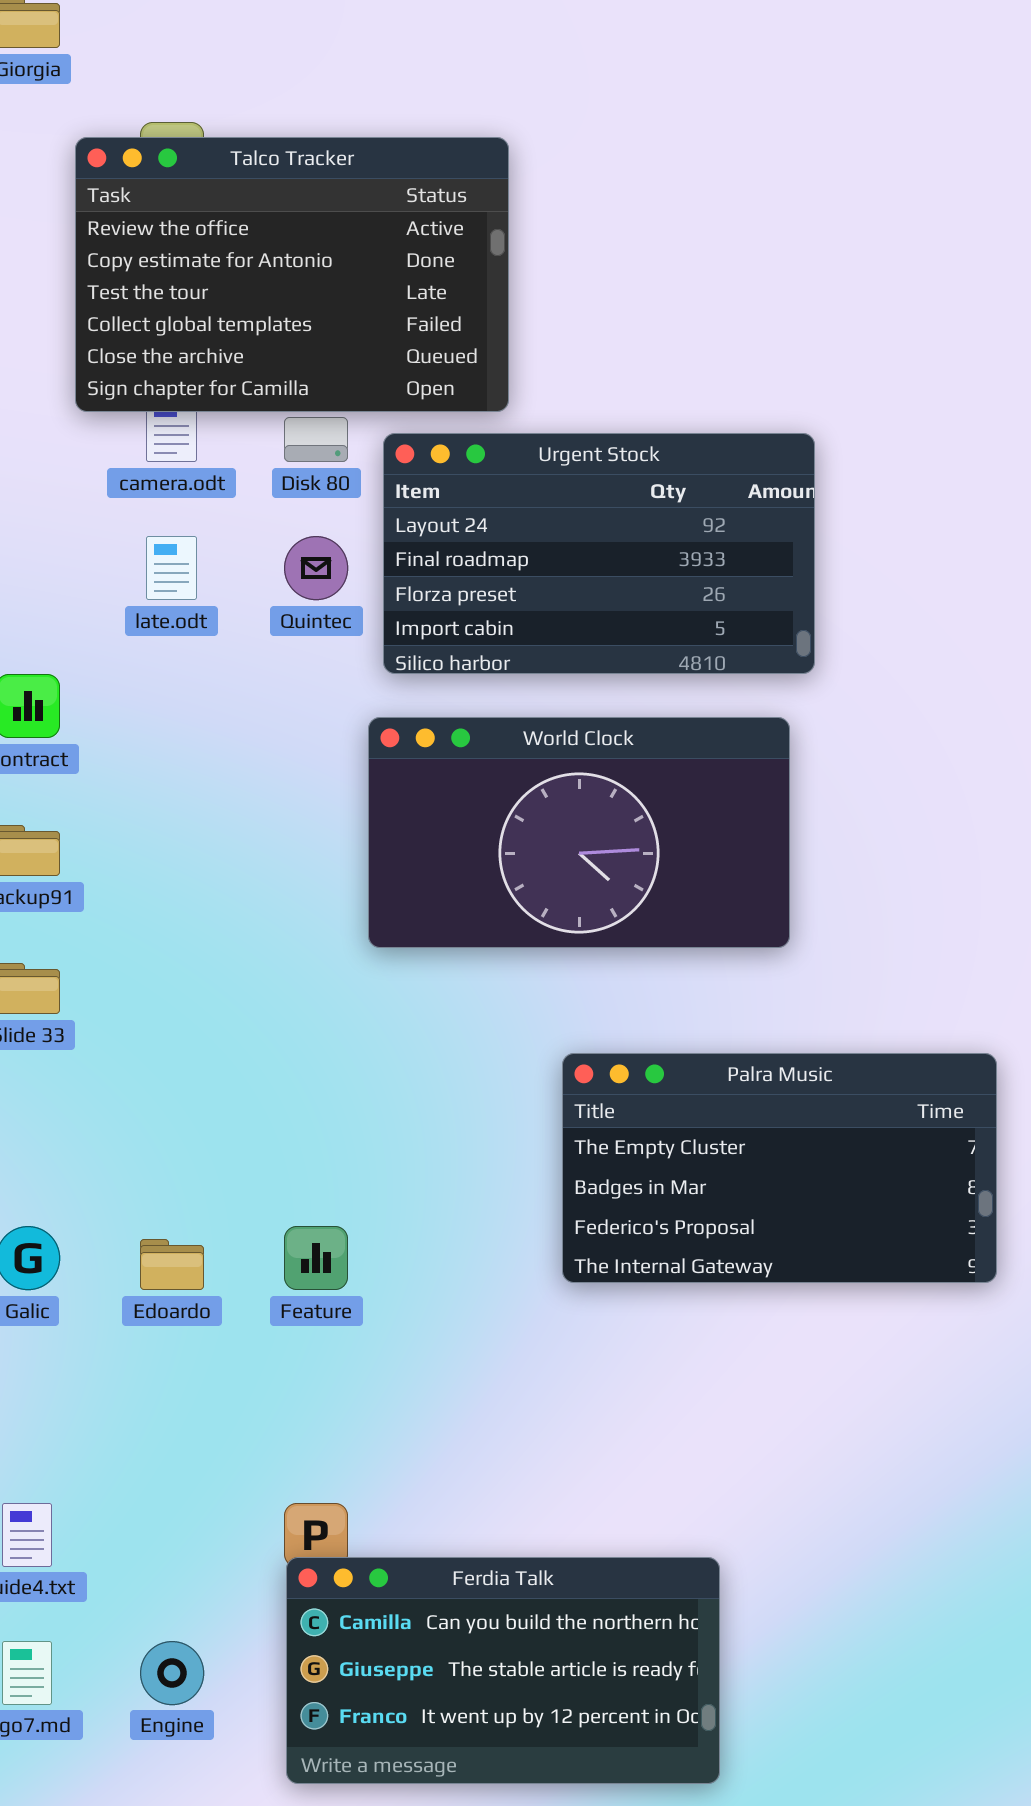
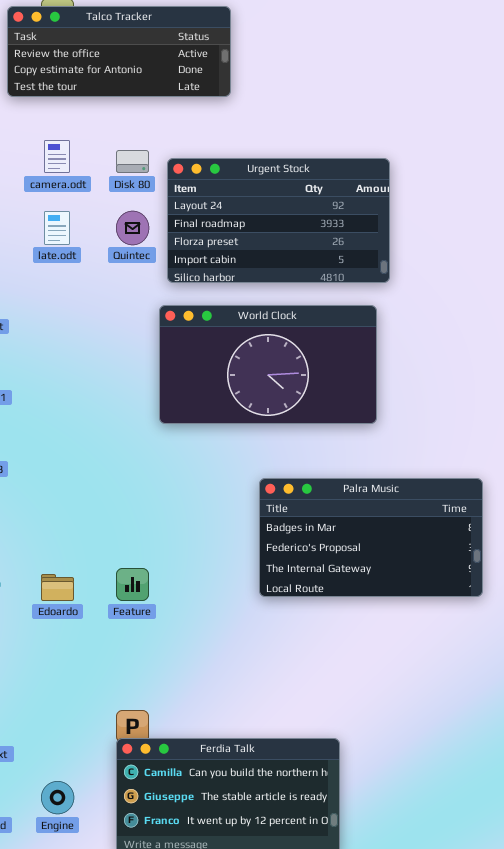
Talco Tracker: [75,137,509,412] -> [7,6,231,97], resized
Palra Music: [562,1053,997,1283] -> [259,478,483,597], scrolled down 1 row

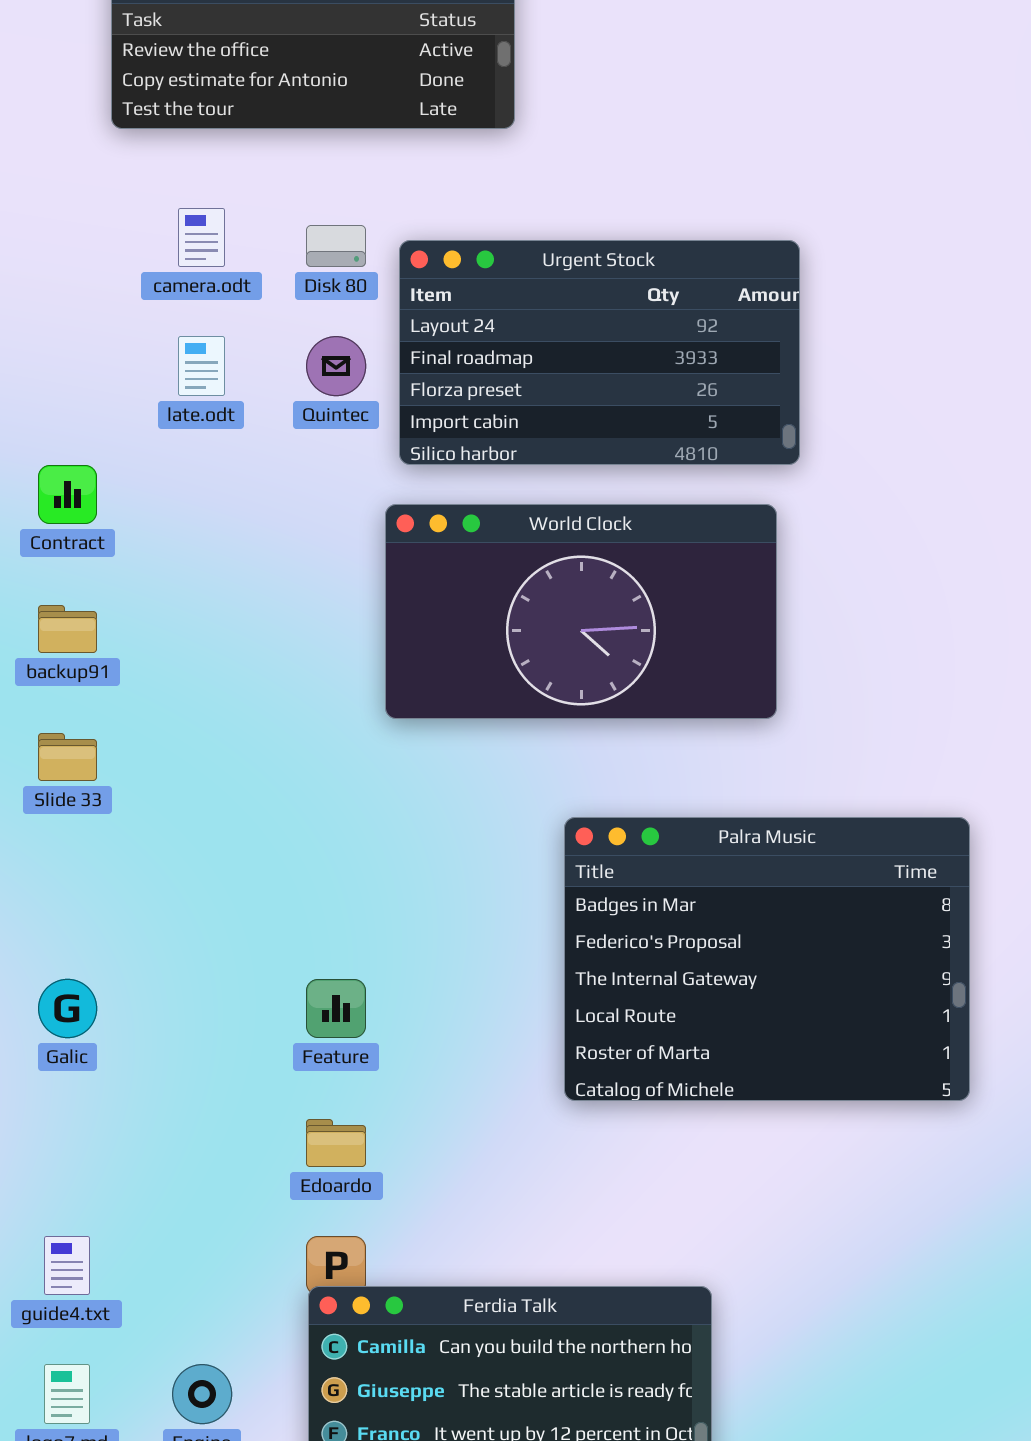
Palra Music: [259,478,483,597] -> [564,817,970,1101], resized
Edoardo: [41,574,74,601] -> [306,1119,366,1167], moved

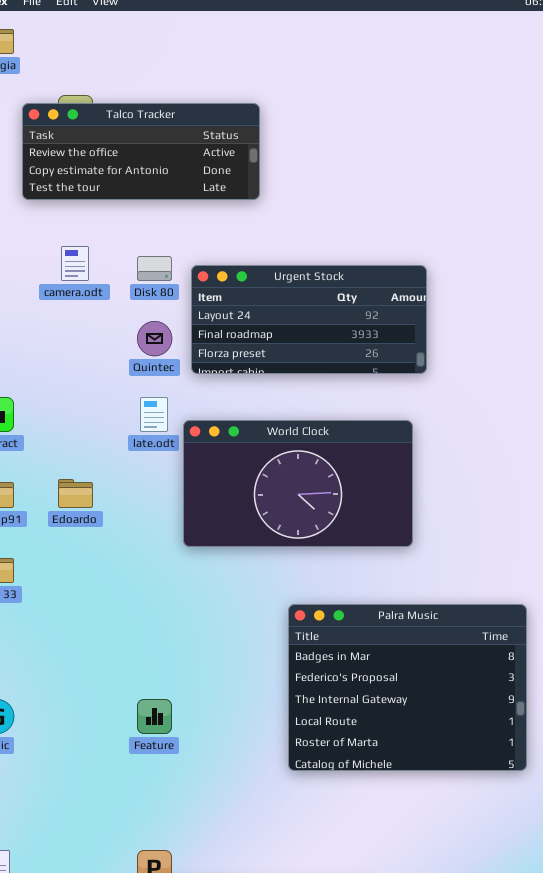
Urgent Stock: [399,240,800,465] -> [191,265,427,374], resized
late.odt: [178,336,225,396] -> [140,397,168,432], moved
Edoardo: [306,1119,366,1167] -> [58,479,93,508], moved

